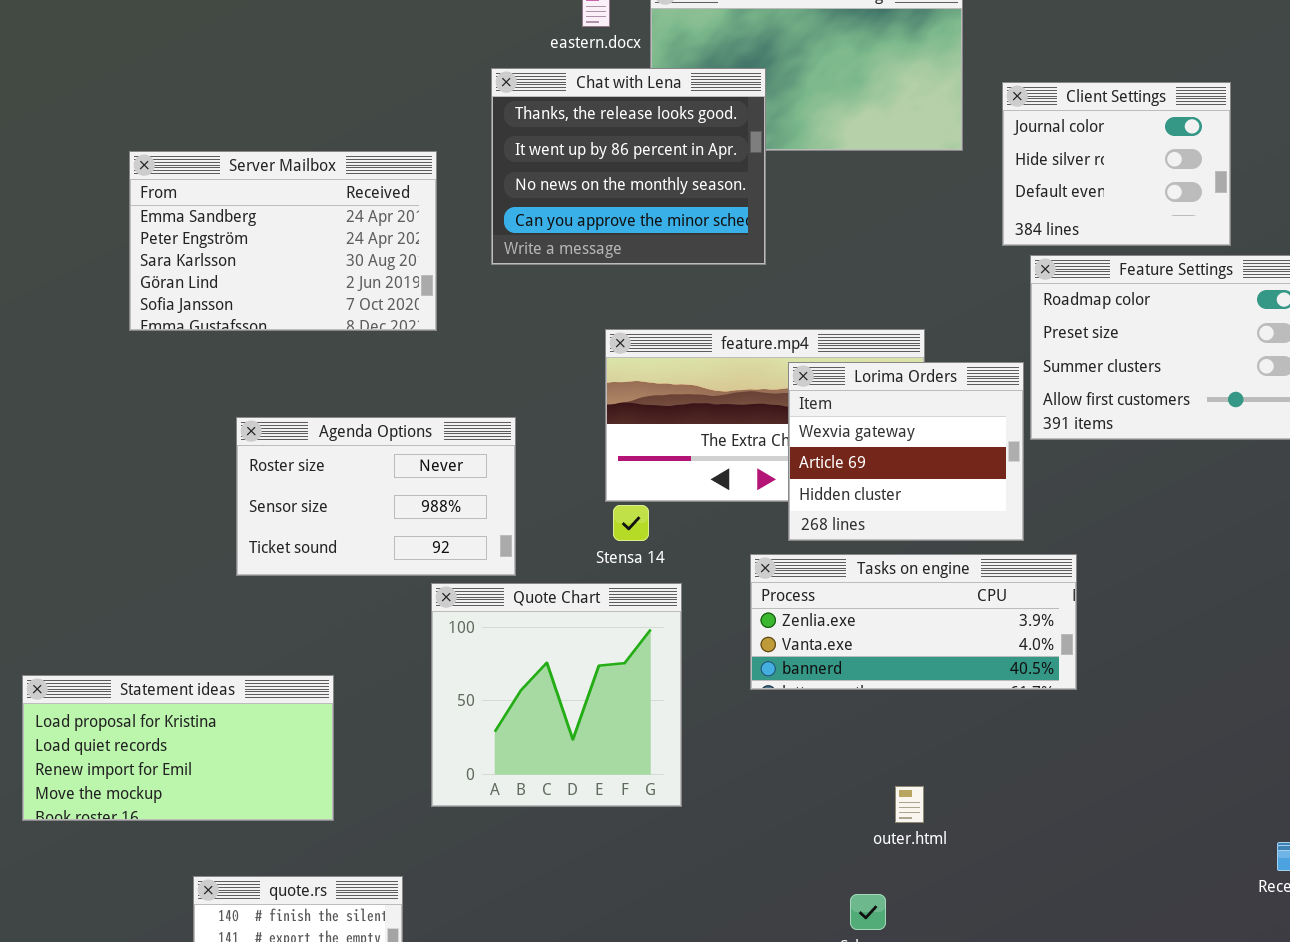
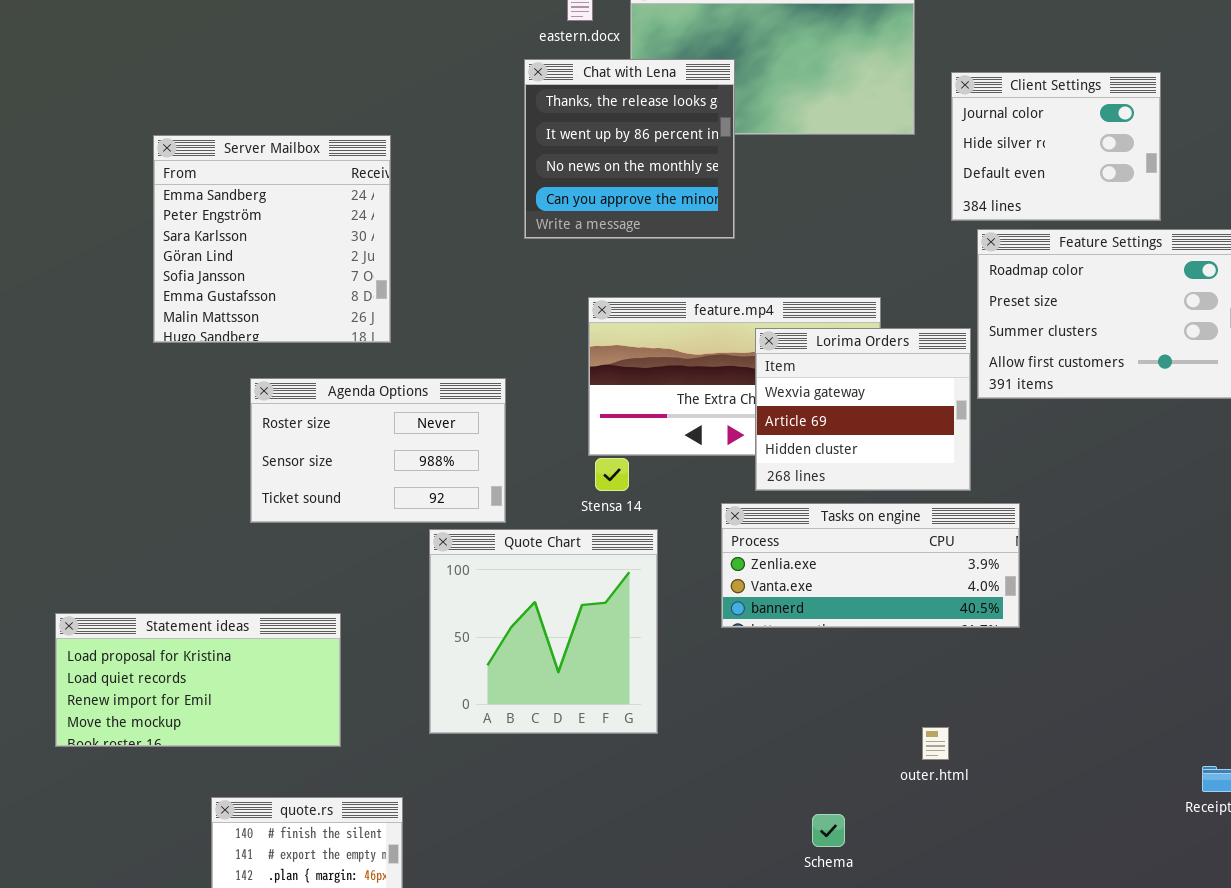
Chat with Lena: [491,68,766,265] -> [524,59,735,239], resized
Server Mailbox: [129,151,437,331] -> [153,135,391,343], resized
outer.html: [895,786,924,823] -> [922,727,949,760], moved

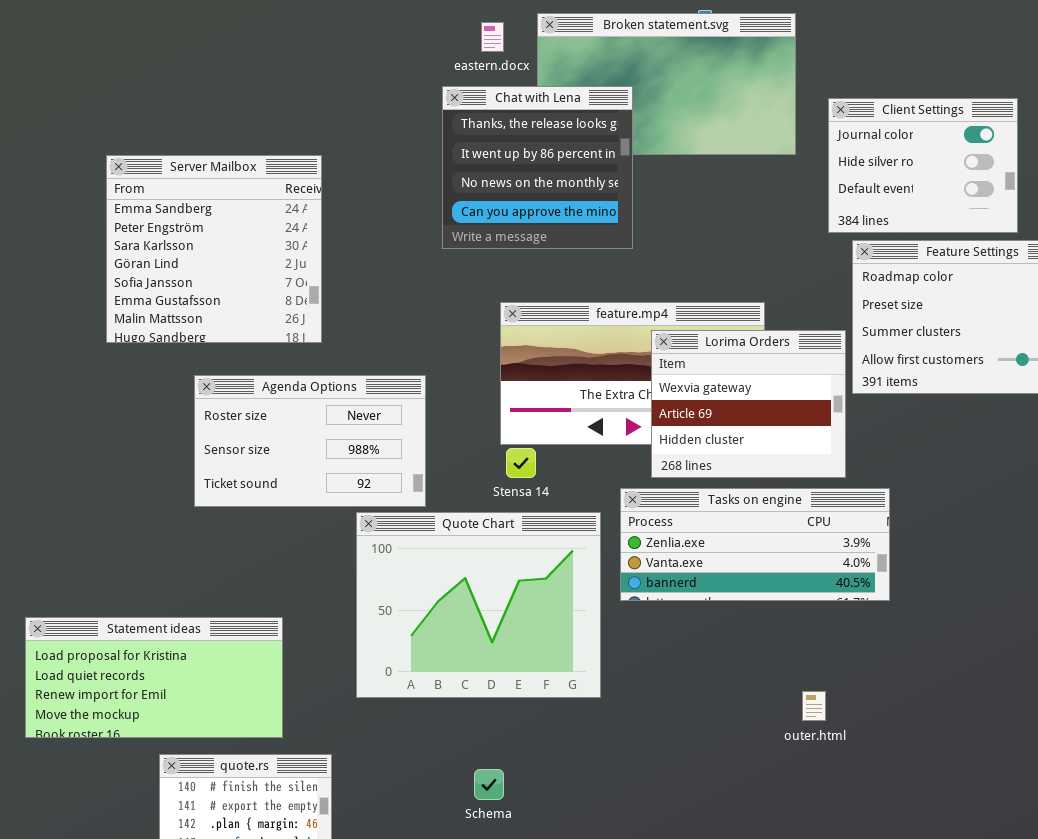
Quote Chart: [429,529,658,734] -> [356,512,601,698], resized
Statement ideas: [55,613,341,747] -> [25,617,283,738], moved
Schema: [812,814,845,847] -> [474,769,504,800], moved

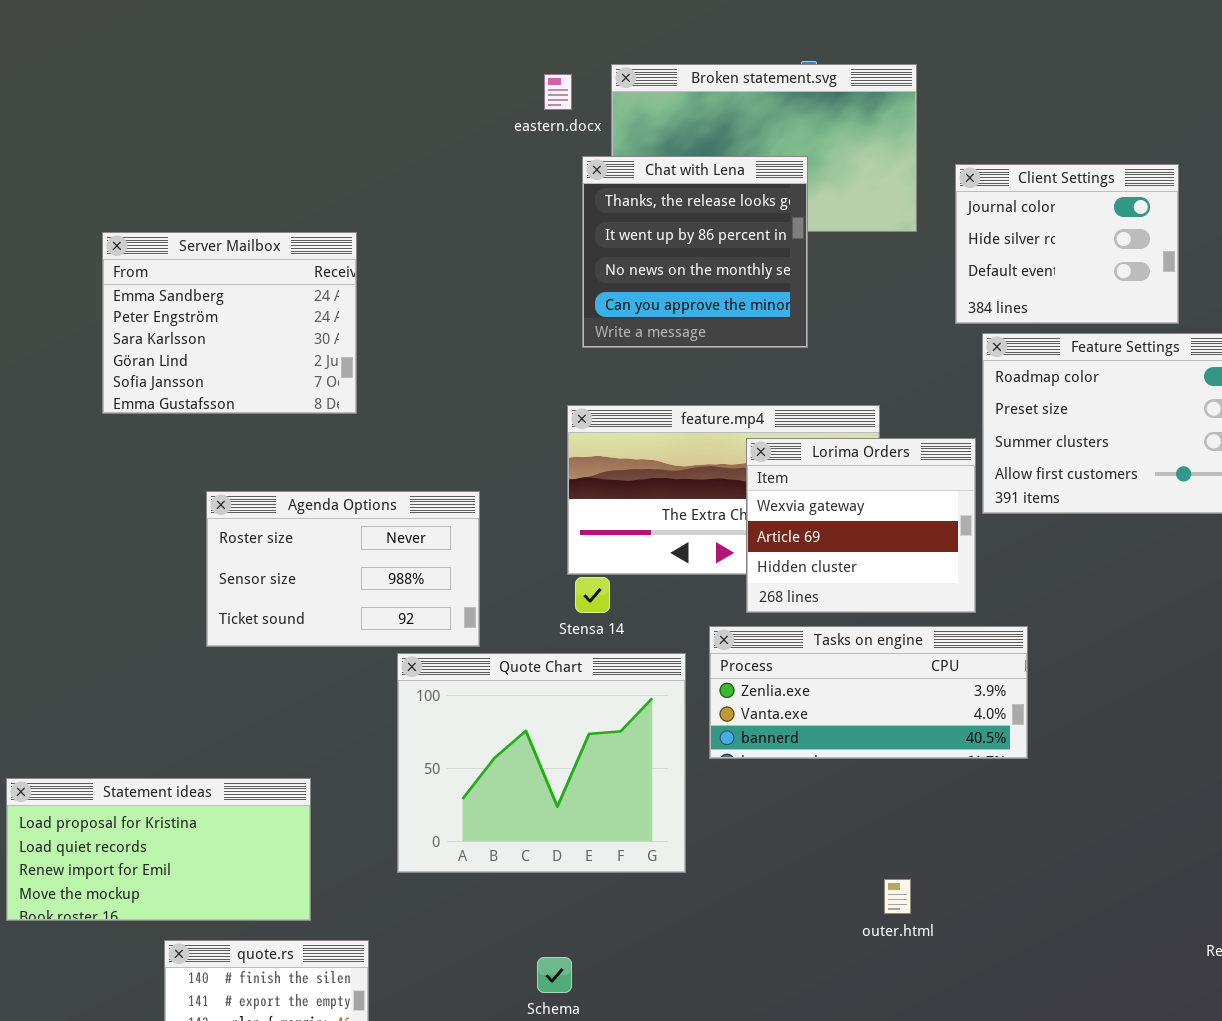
Chat with Lena: [442,86,633,249] -> [582,156,808,348], moved
Server Mailbox: [106,155,322,343] -> [102,232,357,414], resized
outer.html: [802,691,826,721] -> [884,879,911,914], moved

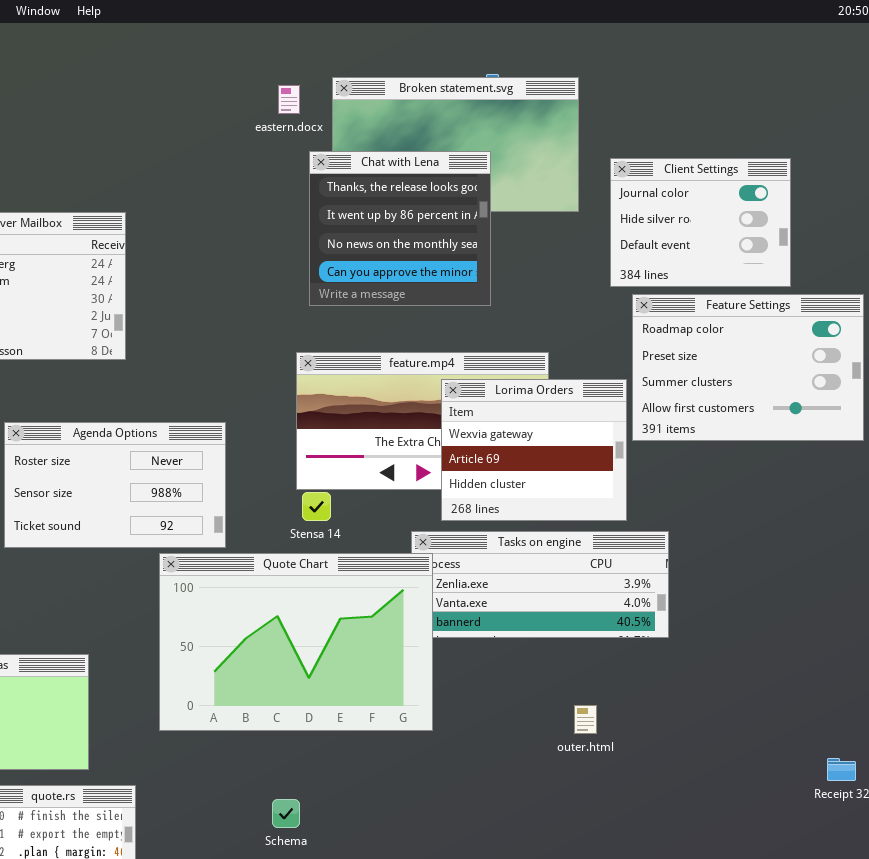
Quote Chart: [397,653,686,873] -> [159,553,433,731], resized
outer.html: [884,879,911,914] -> [574,705,597,734], moved

